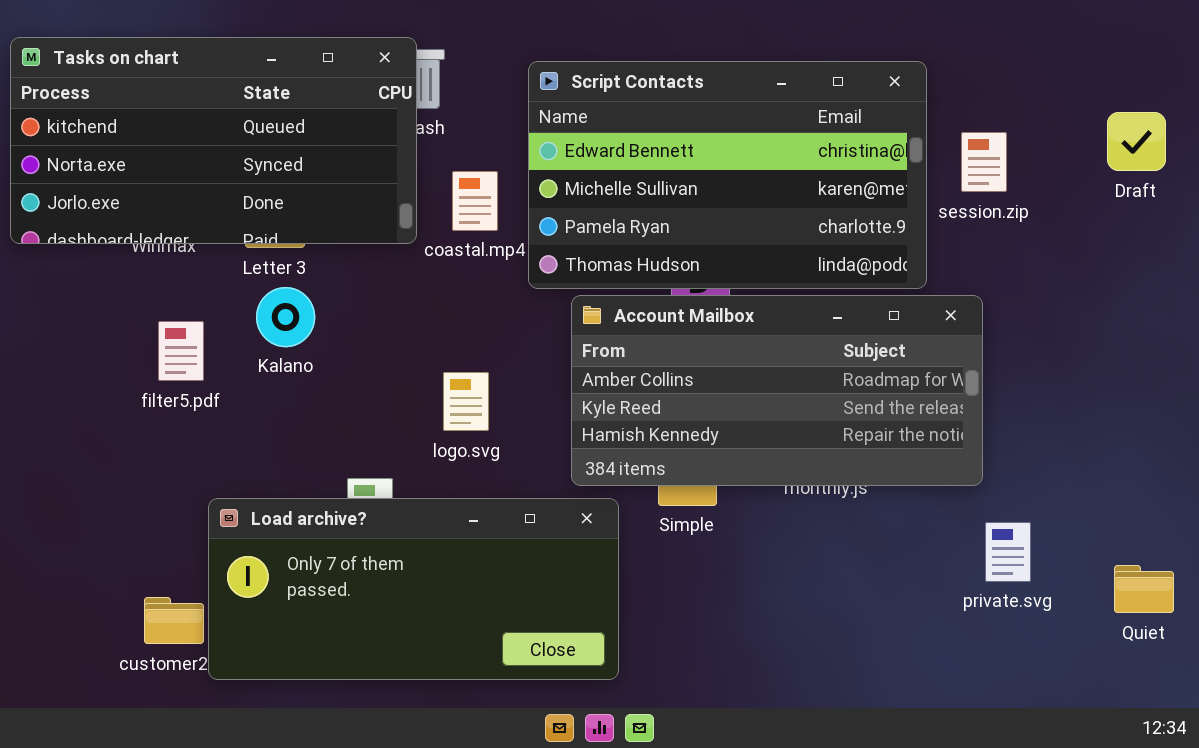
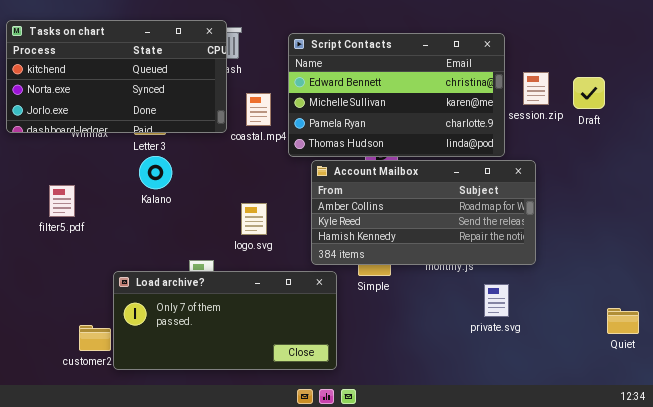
Draft: [1107,112,1166,171] -> [573,77,605,109], moved
filter5.pdf: [158,321,204,381] -> [49,185,75,217], moved
private.svg: [985,522,1031,582] -> [484,284,509,317], moved

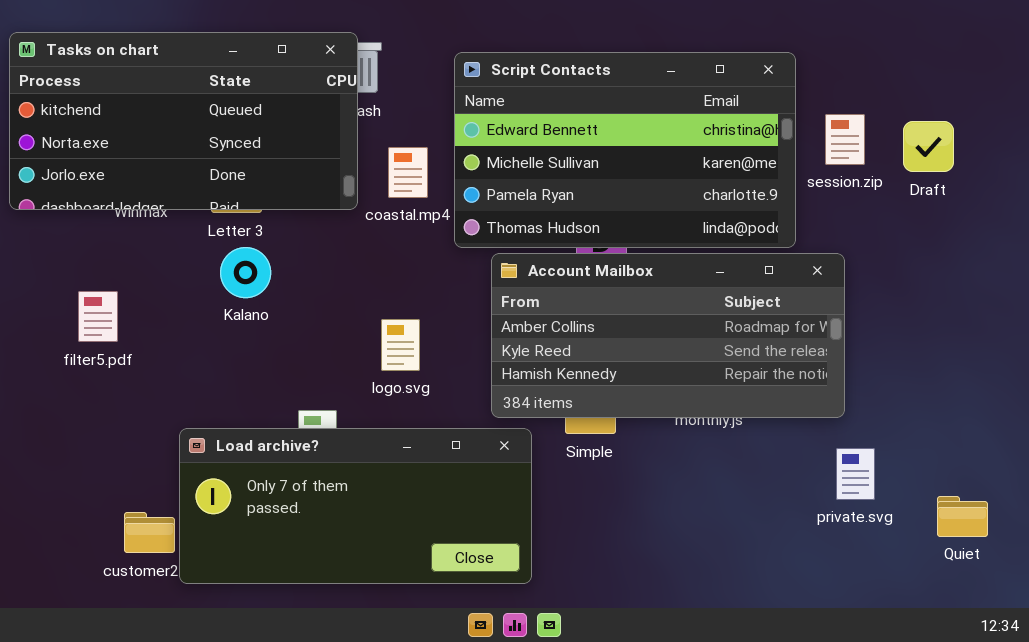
private.svg: [484,284,509,317] -> [836,448,875,500], moved
Quiet: [607,308,639,334] -> [937,496,988,537], moved

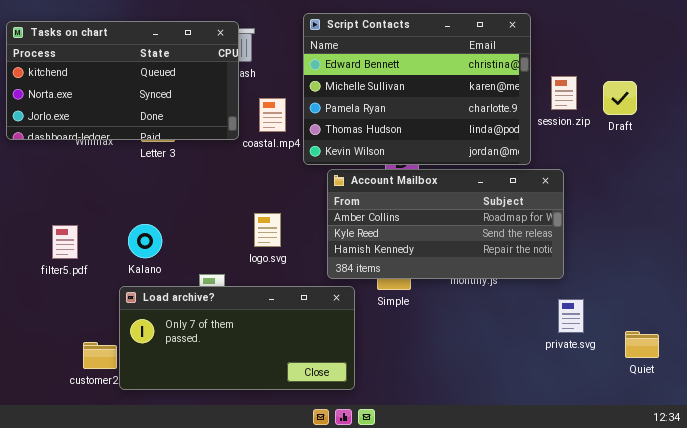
Script Contacts: [454,52,796,248] -> [303,13,531,165], resized
Kalano: [220,247,271,298] -> [128,224,162,258], moved
filter5.pdf: [78,291,118,342] -> [52,225,78,259], moved

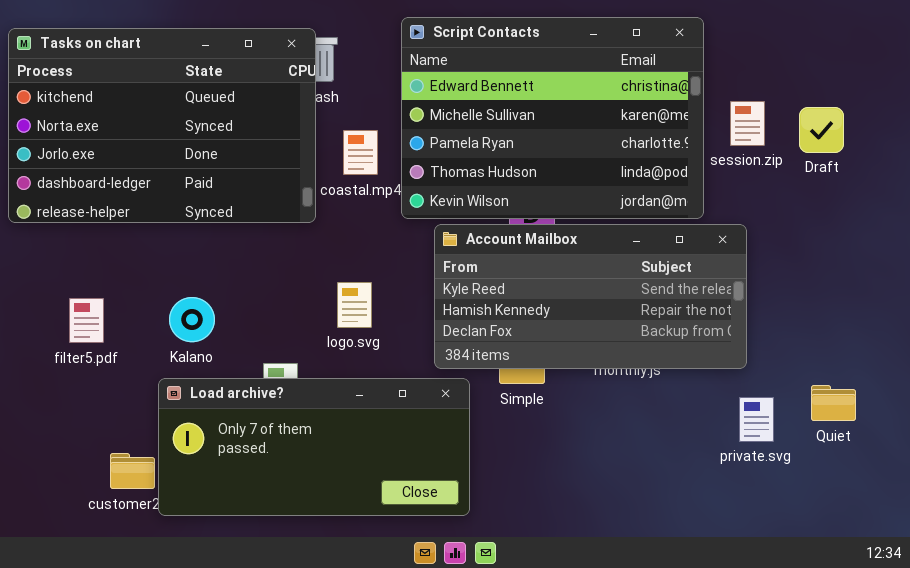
Tasks on chart: [6,21,239,140] -> [8,28,316,223], resized
Account Mailbox: [327,169,564,279] -> [434,224,747,369], scrolled down 1 row
Quiet: [625,331,659,358] -> [811,385,856,421], moved

